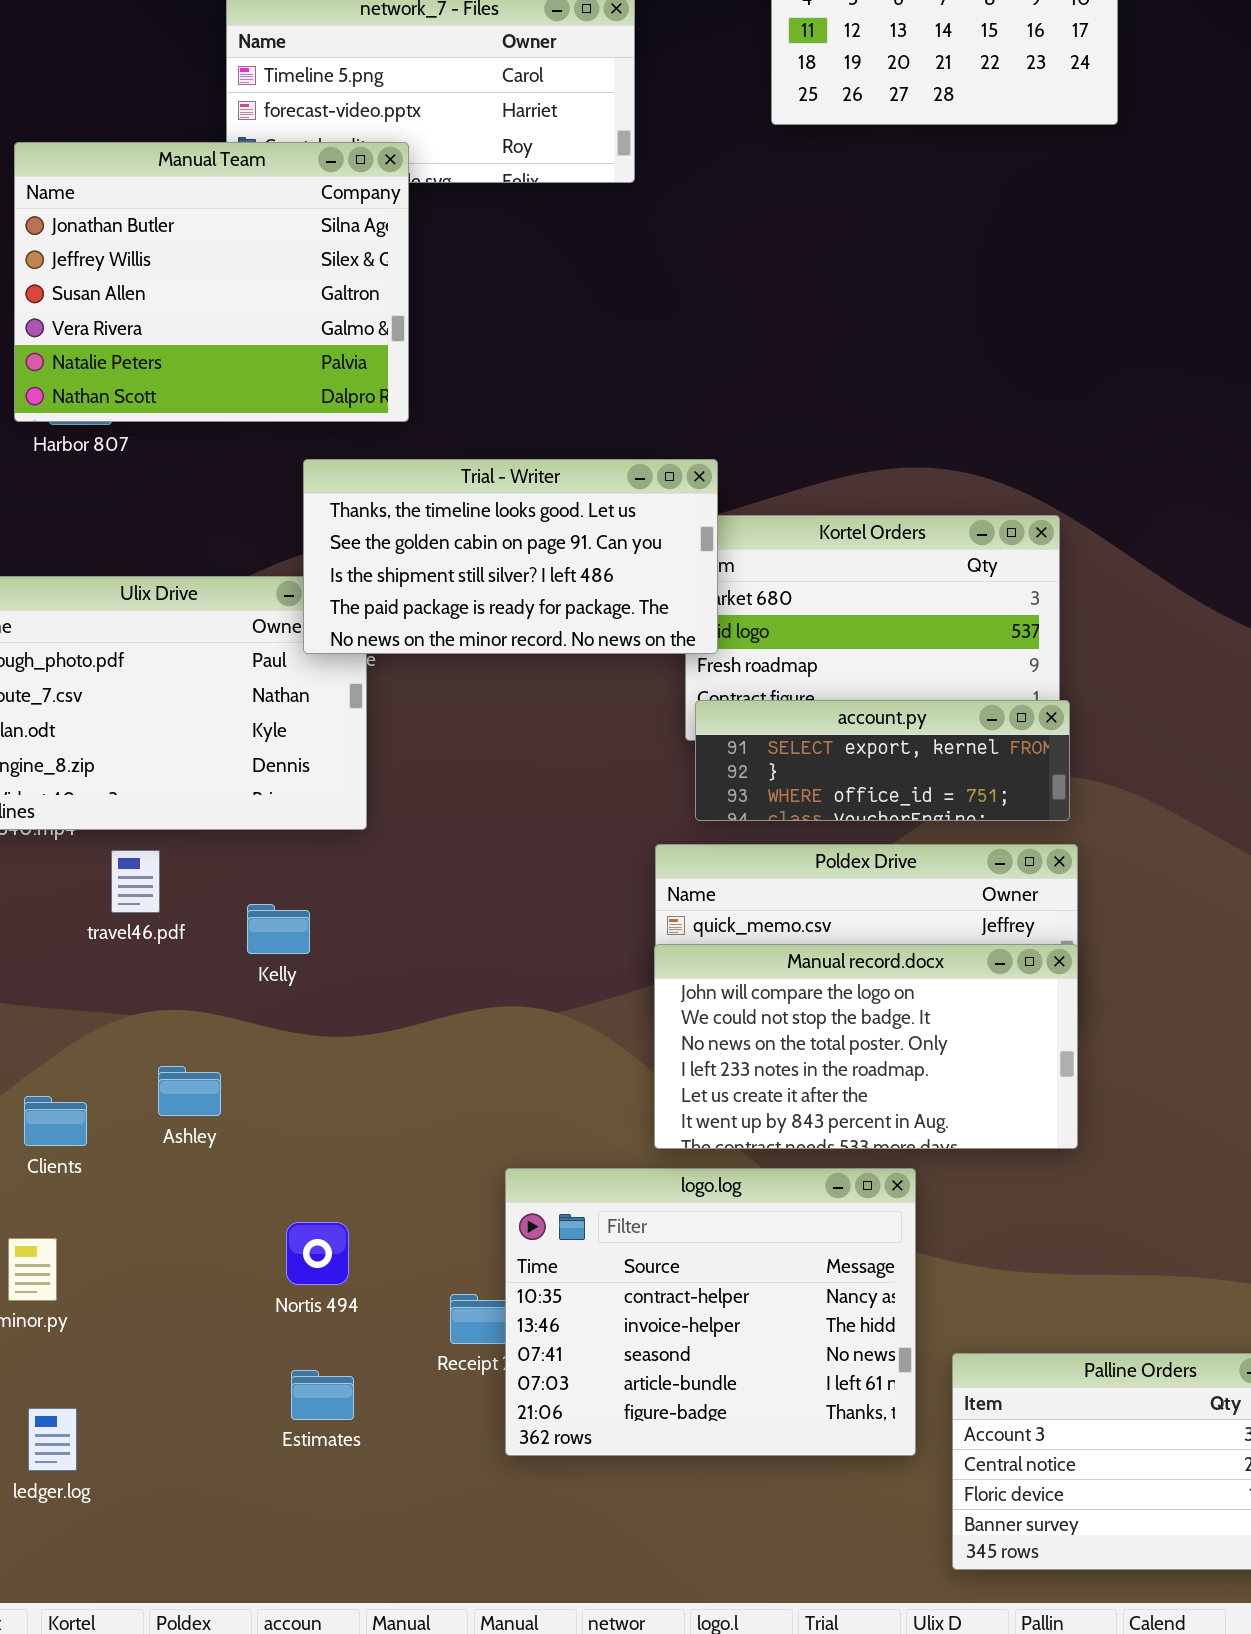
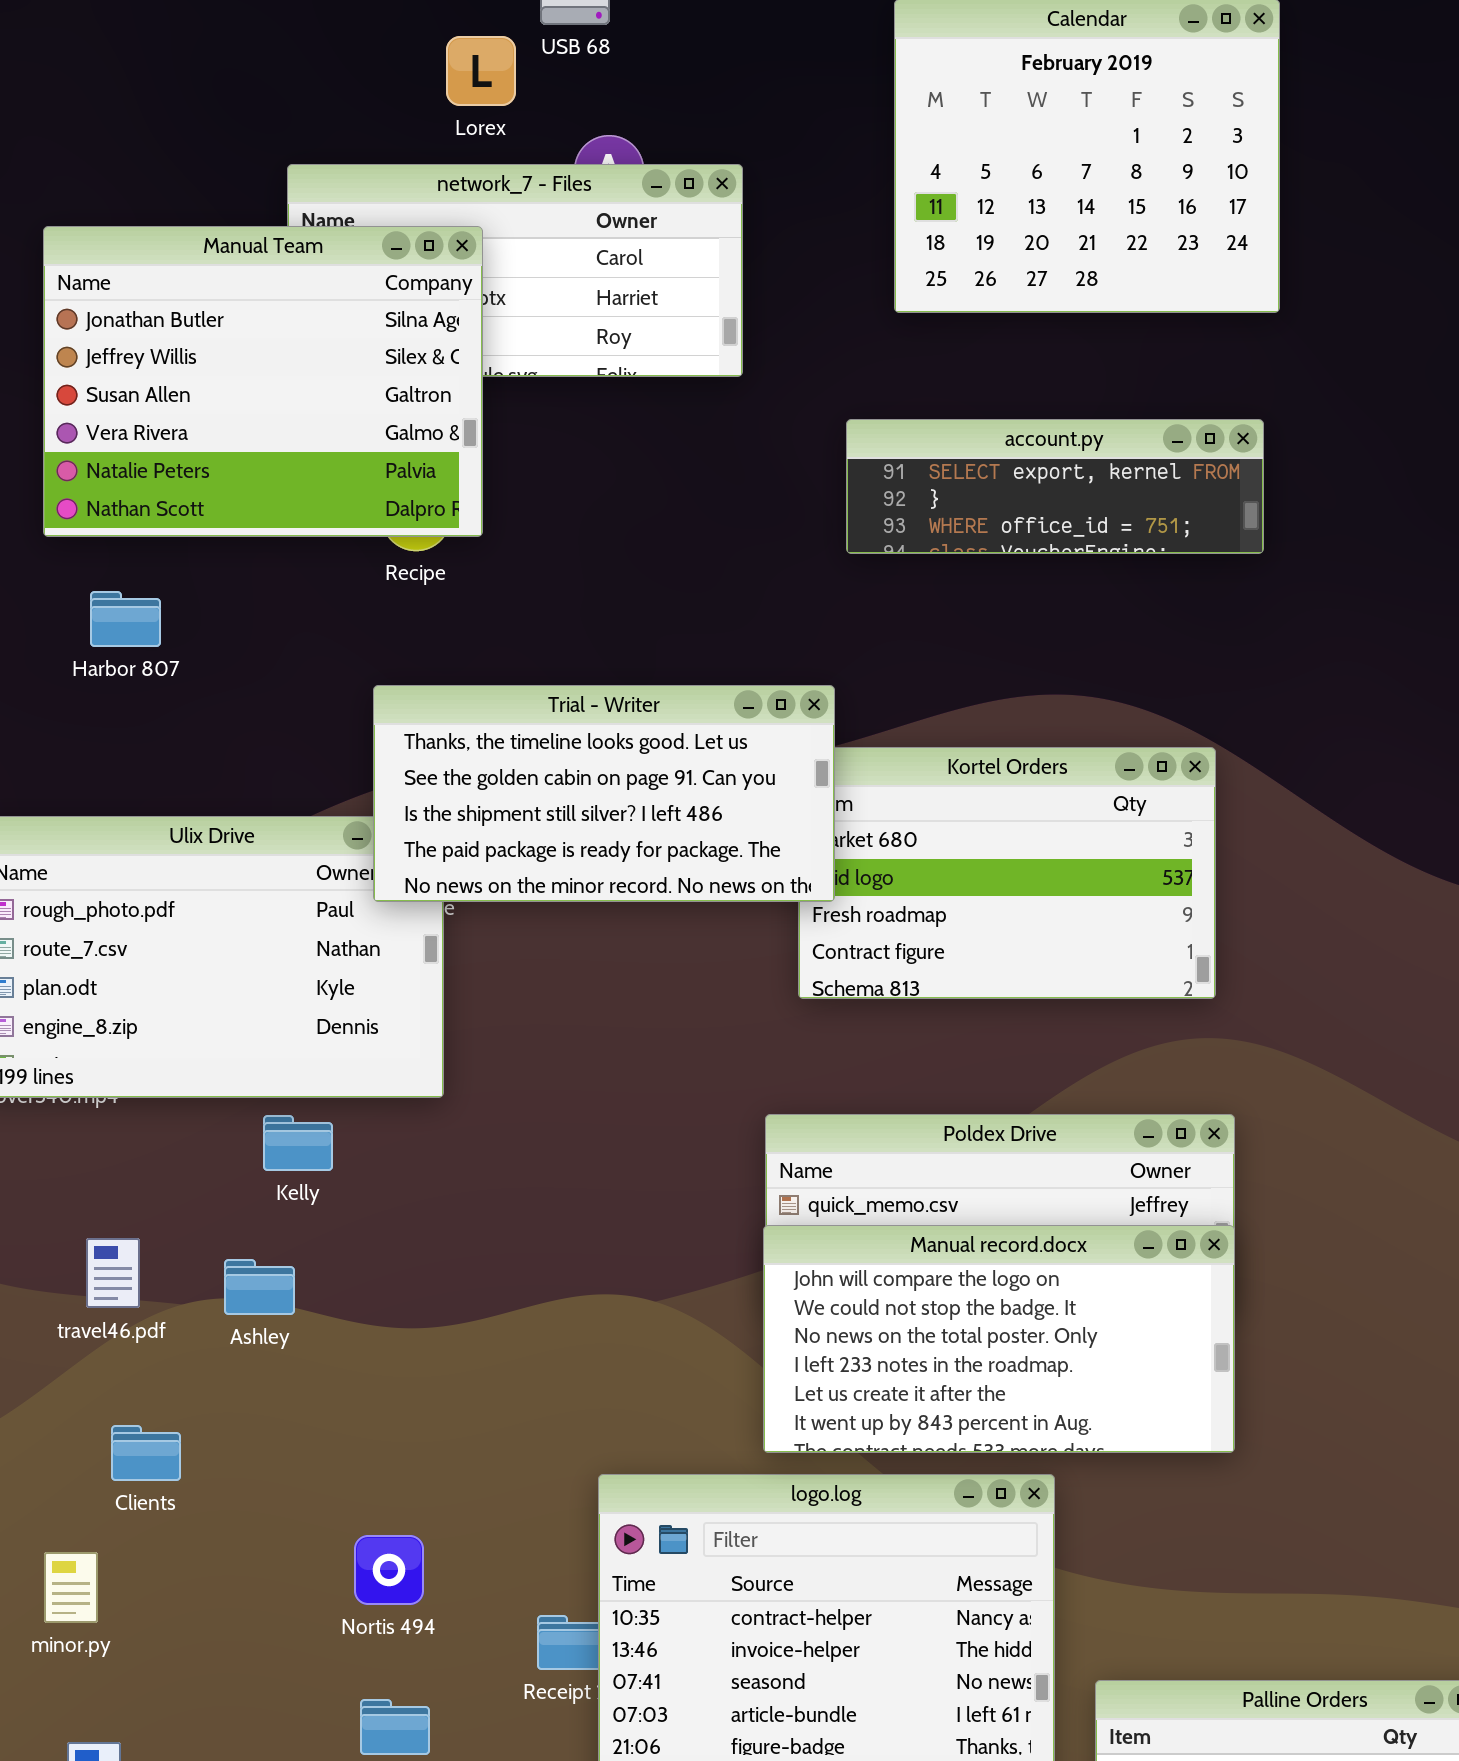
Manual Team: [14,142,409,422] -> [43,226,483,537], moved
account.py: [695,700,1070,821] -> [846,419,1264,554], moved
travel46.pdf: [111,850,160,913] -> [86,1238,140,1308], moved
Kelly: [247,904,310,954] -> [263,1115,333,1171], moved
Ashley: [158,1066,221,1116] -> [224,1259,295,1315], moved
Clients: [24,1096,87,1146] -> [111,1425,181,1481], moved

